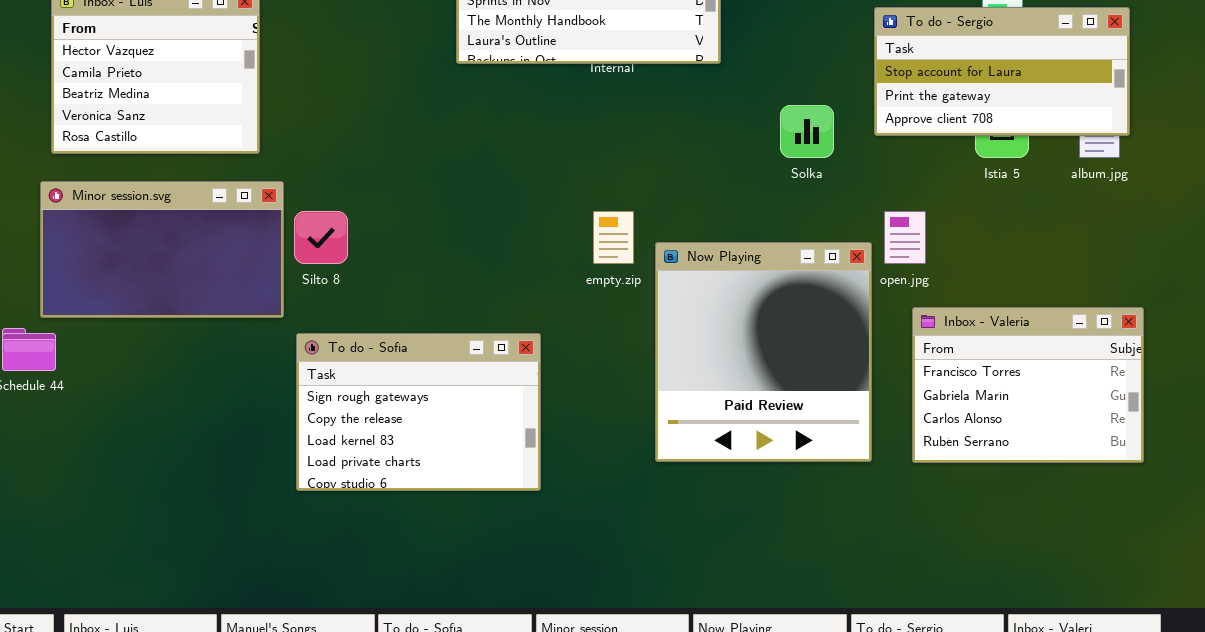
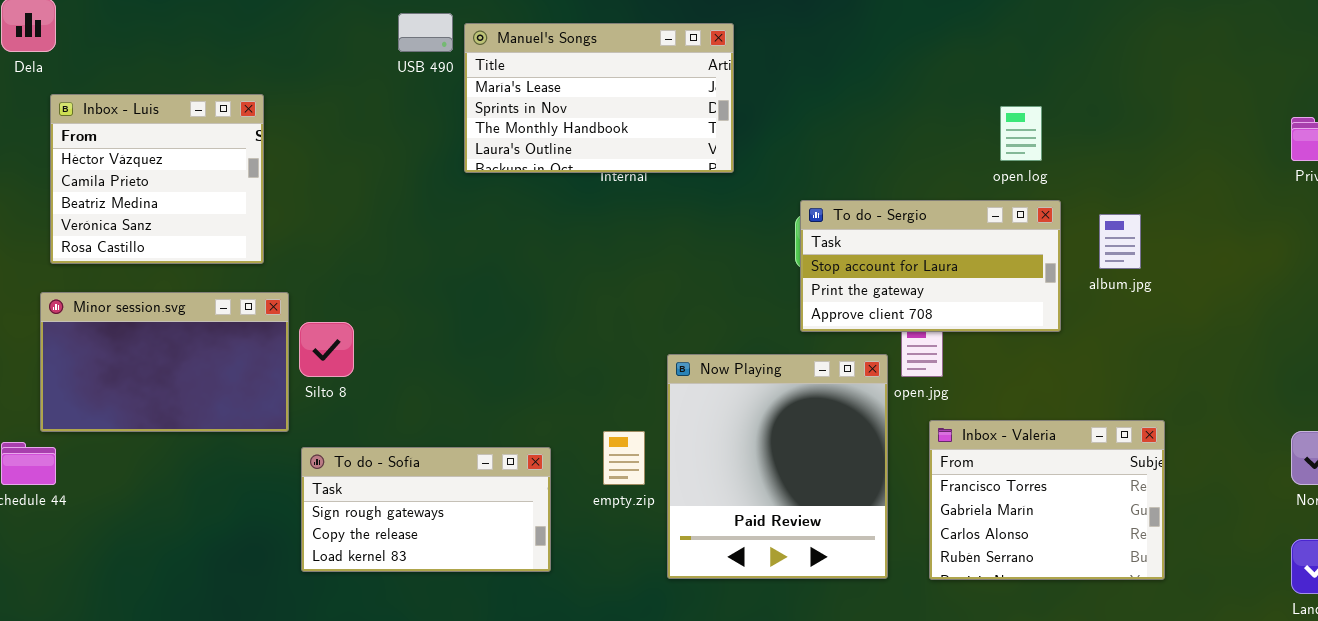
To do - Sergio: [874,7,1130,136] -> [800,200,1061,332], moved
empty.zip: [593,211,634,264] -> [603,431,645,485], moved
To do - Sofía: [296,333,541,491] -> [301,447,551,572], resized

